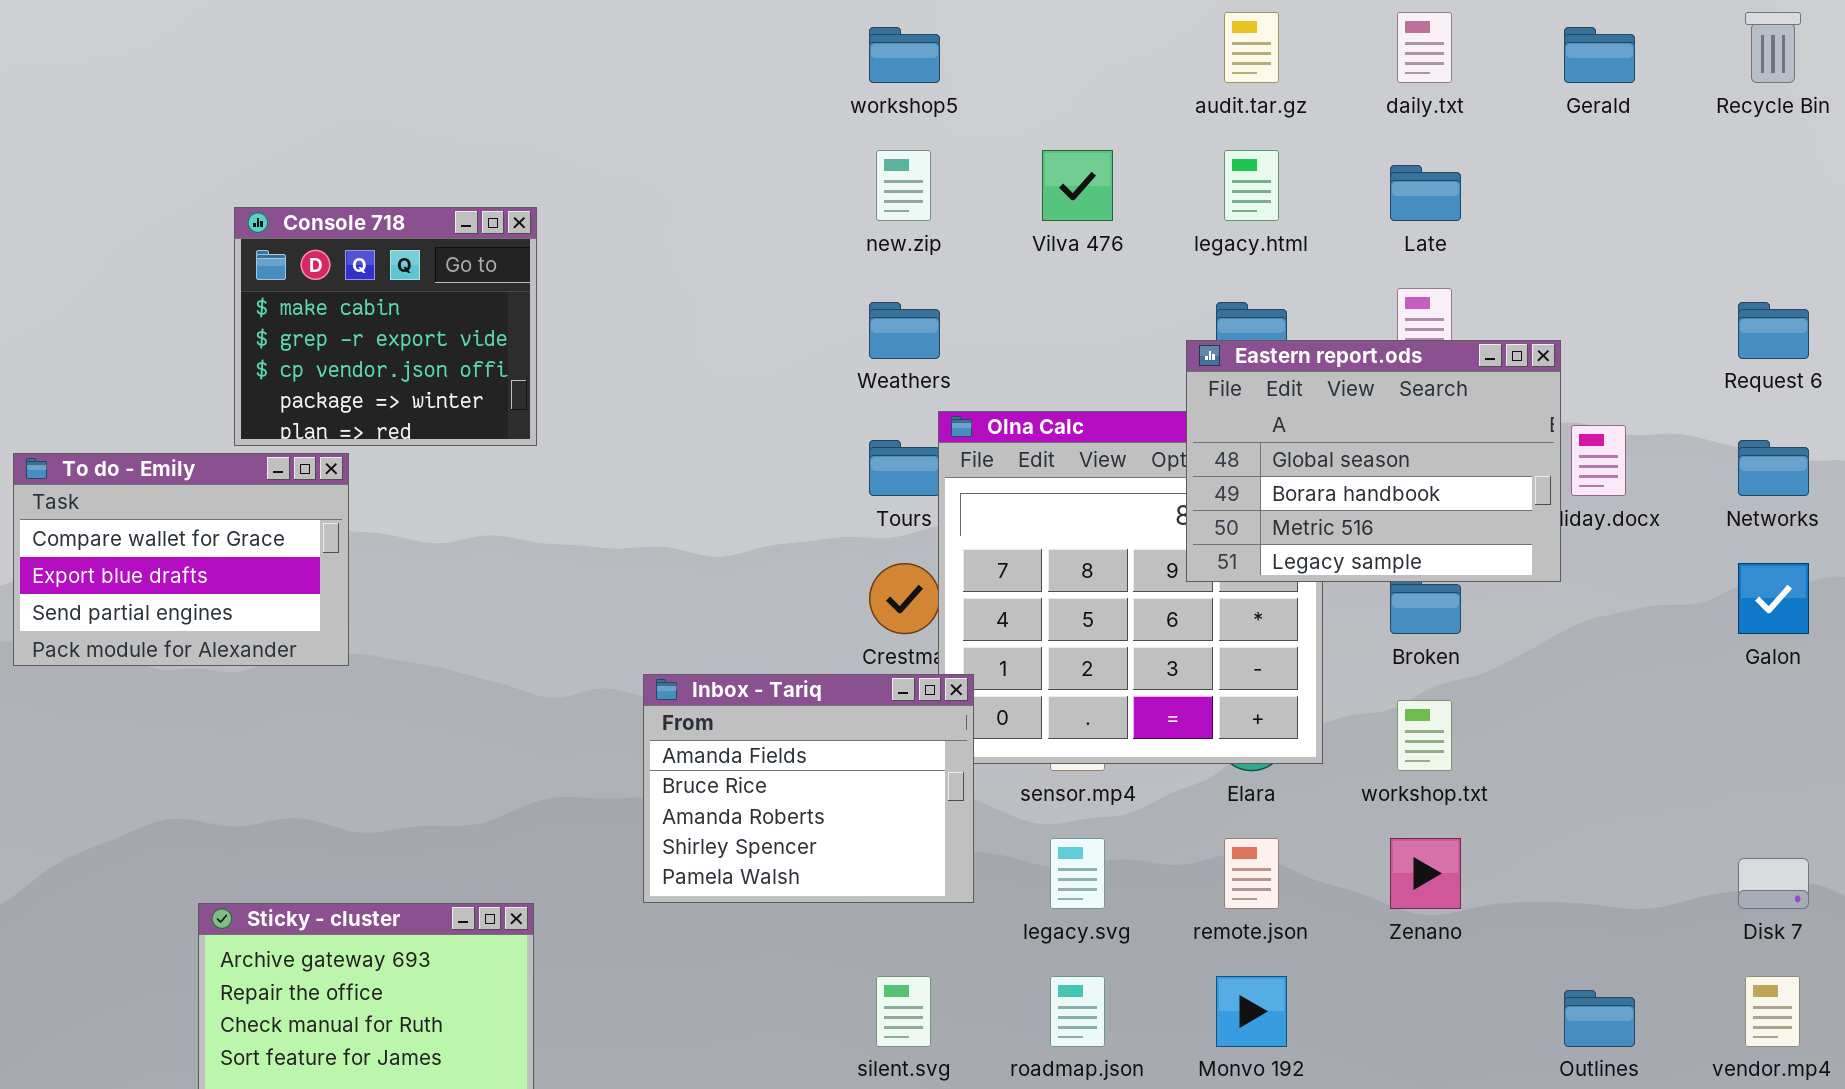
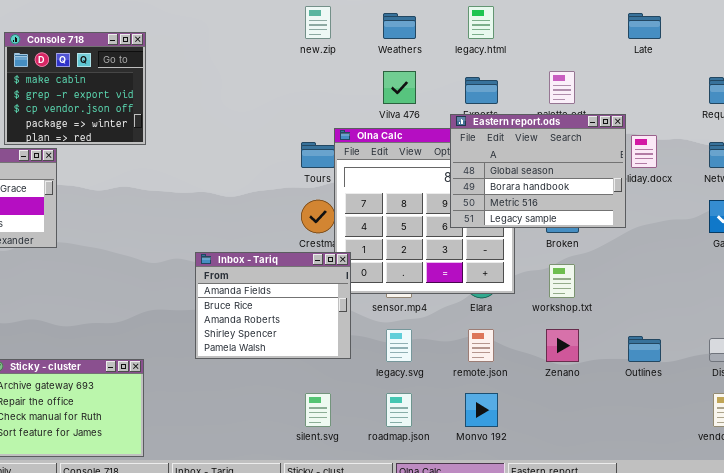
Vilva 476: [1042,150,1113,221] -> [383,71,416,104], moved
Late: [1390,165,1461,221] -> [628,13,661,39], moved
Weathers: [869,302,940,359] -> [383,13,416,39], moved
Eastern report.ods: [1186,340,1561,582] -> [450,114,626,228], moved
Outlines: [1564,990,1635,1047] -> [628,336,661,362], moved

